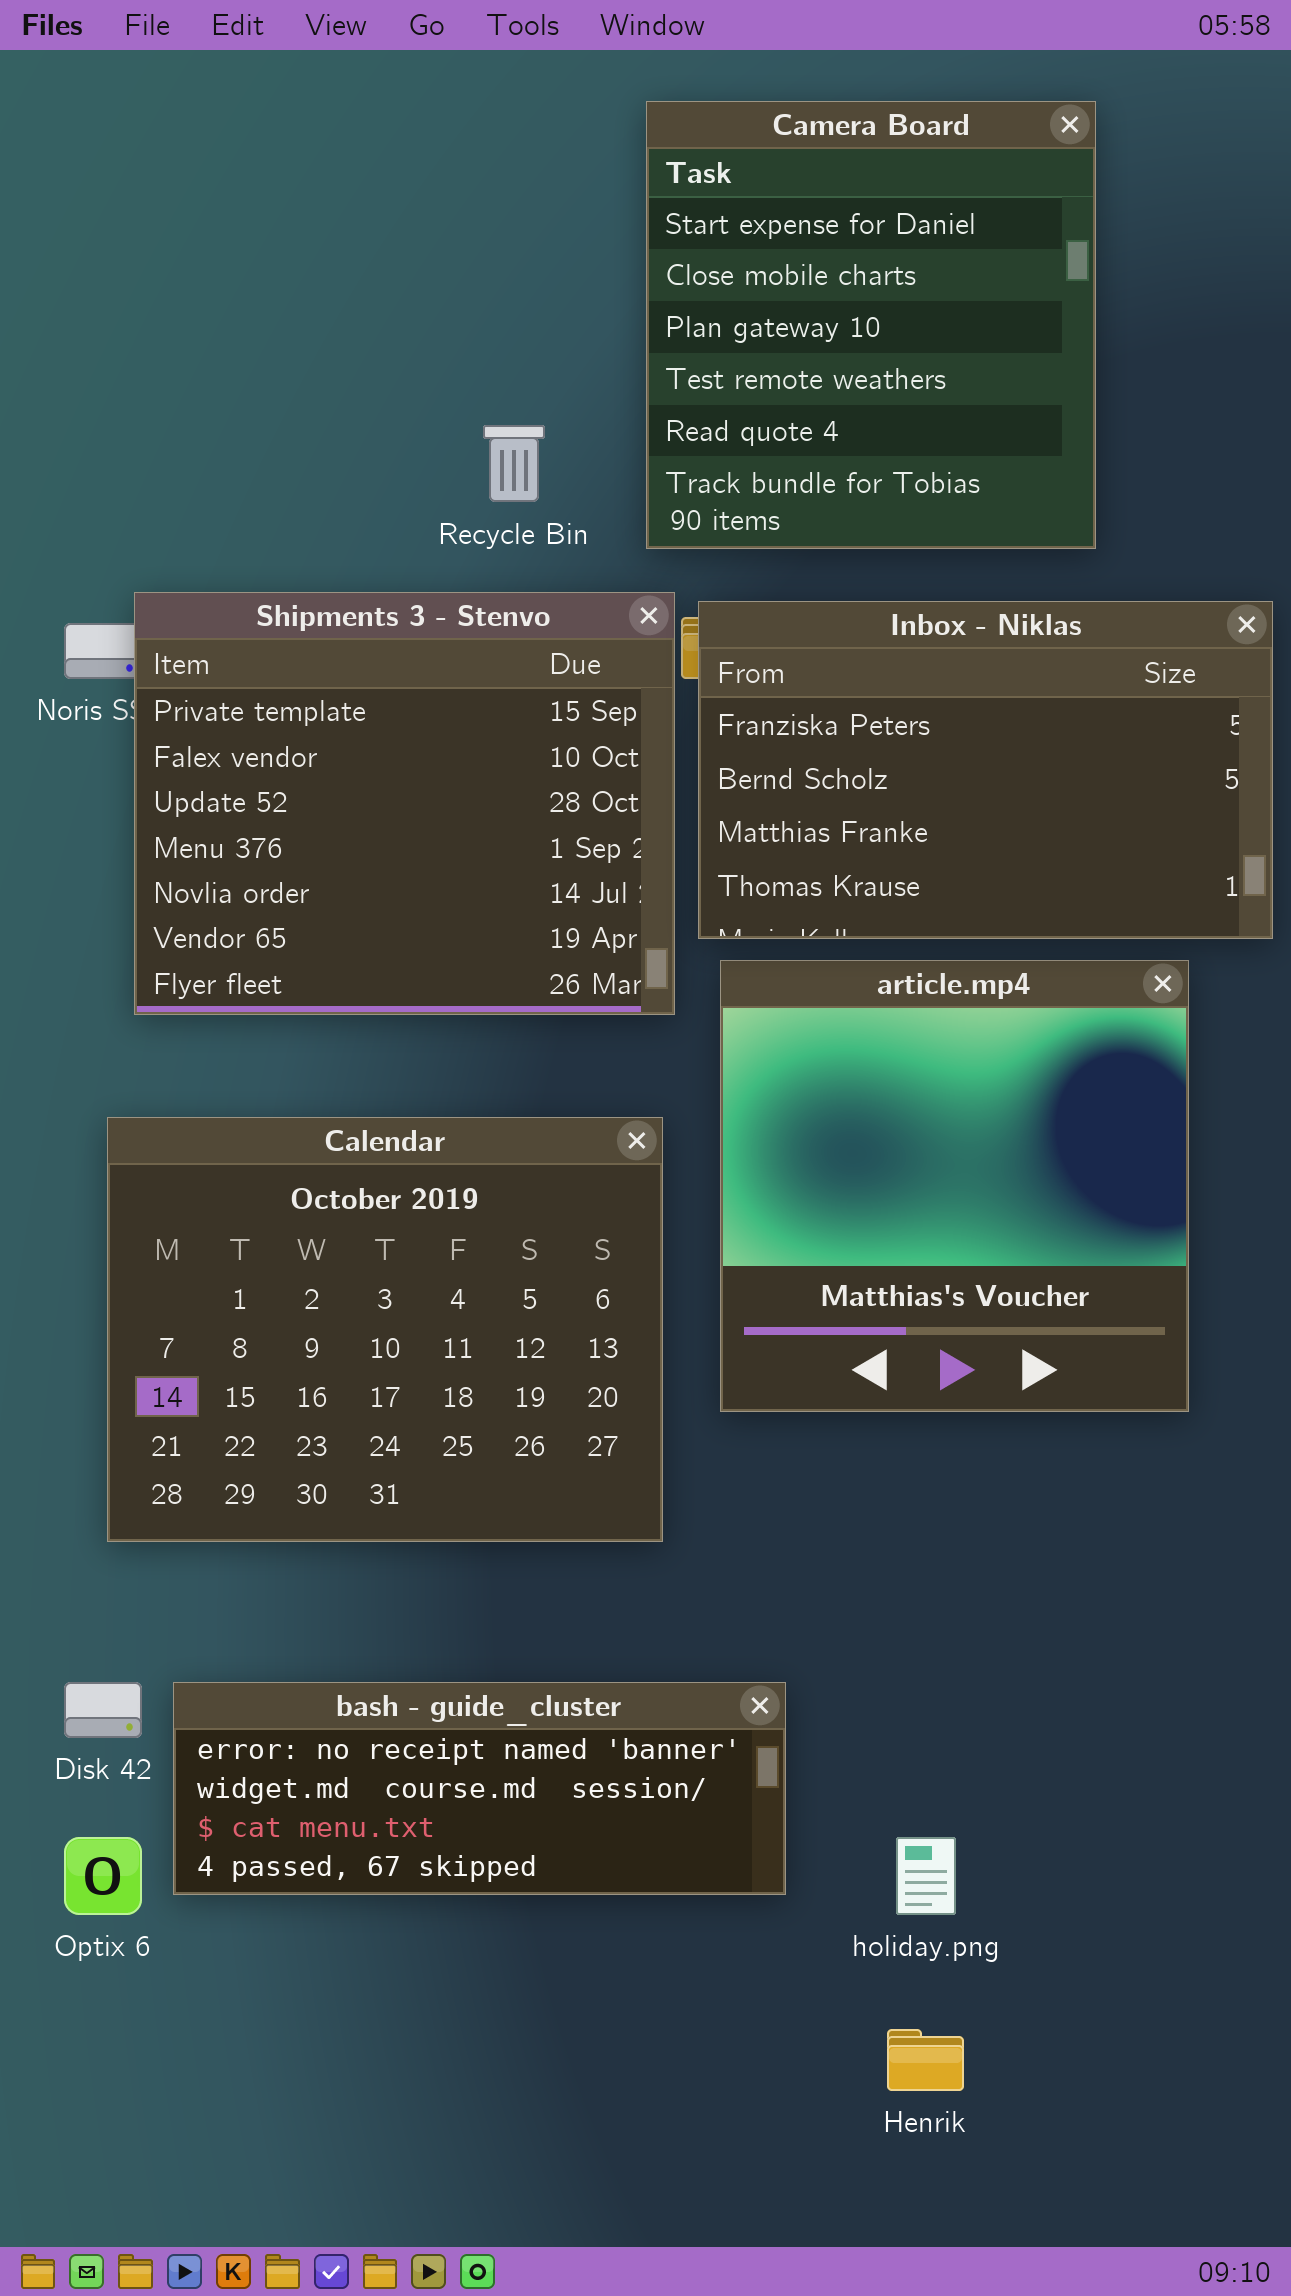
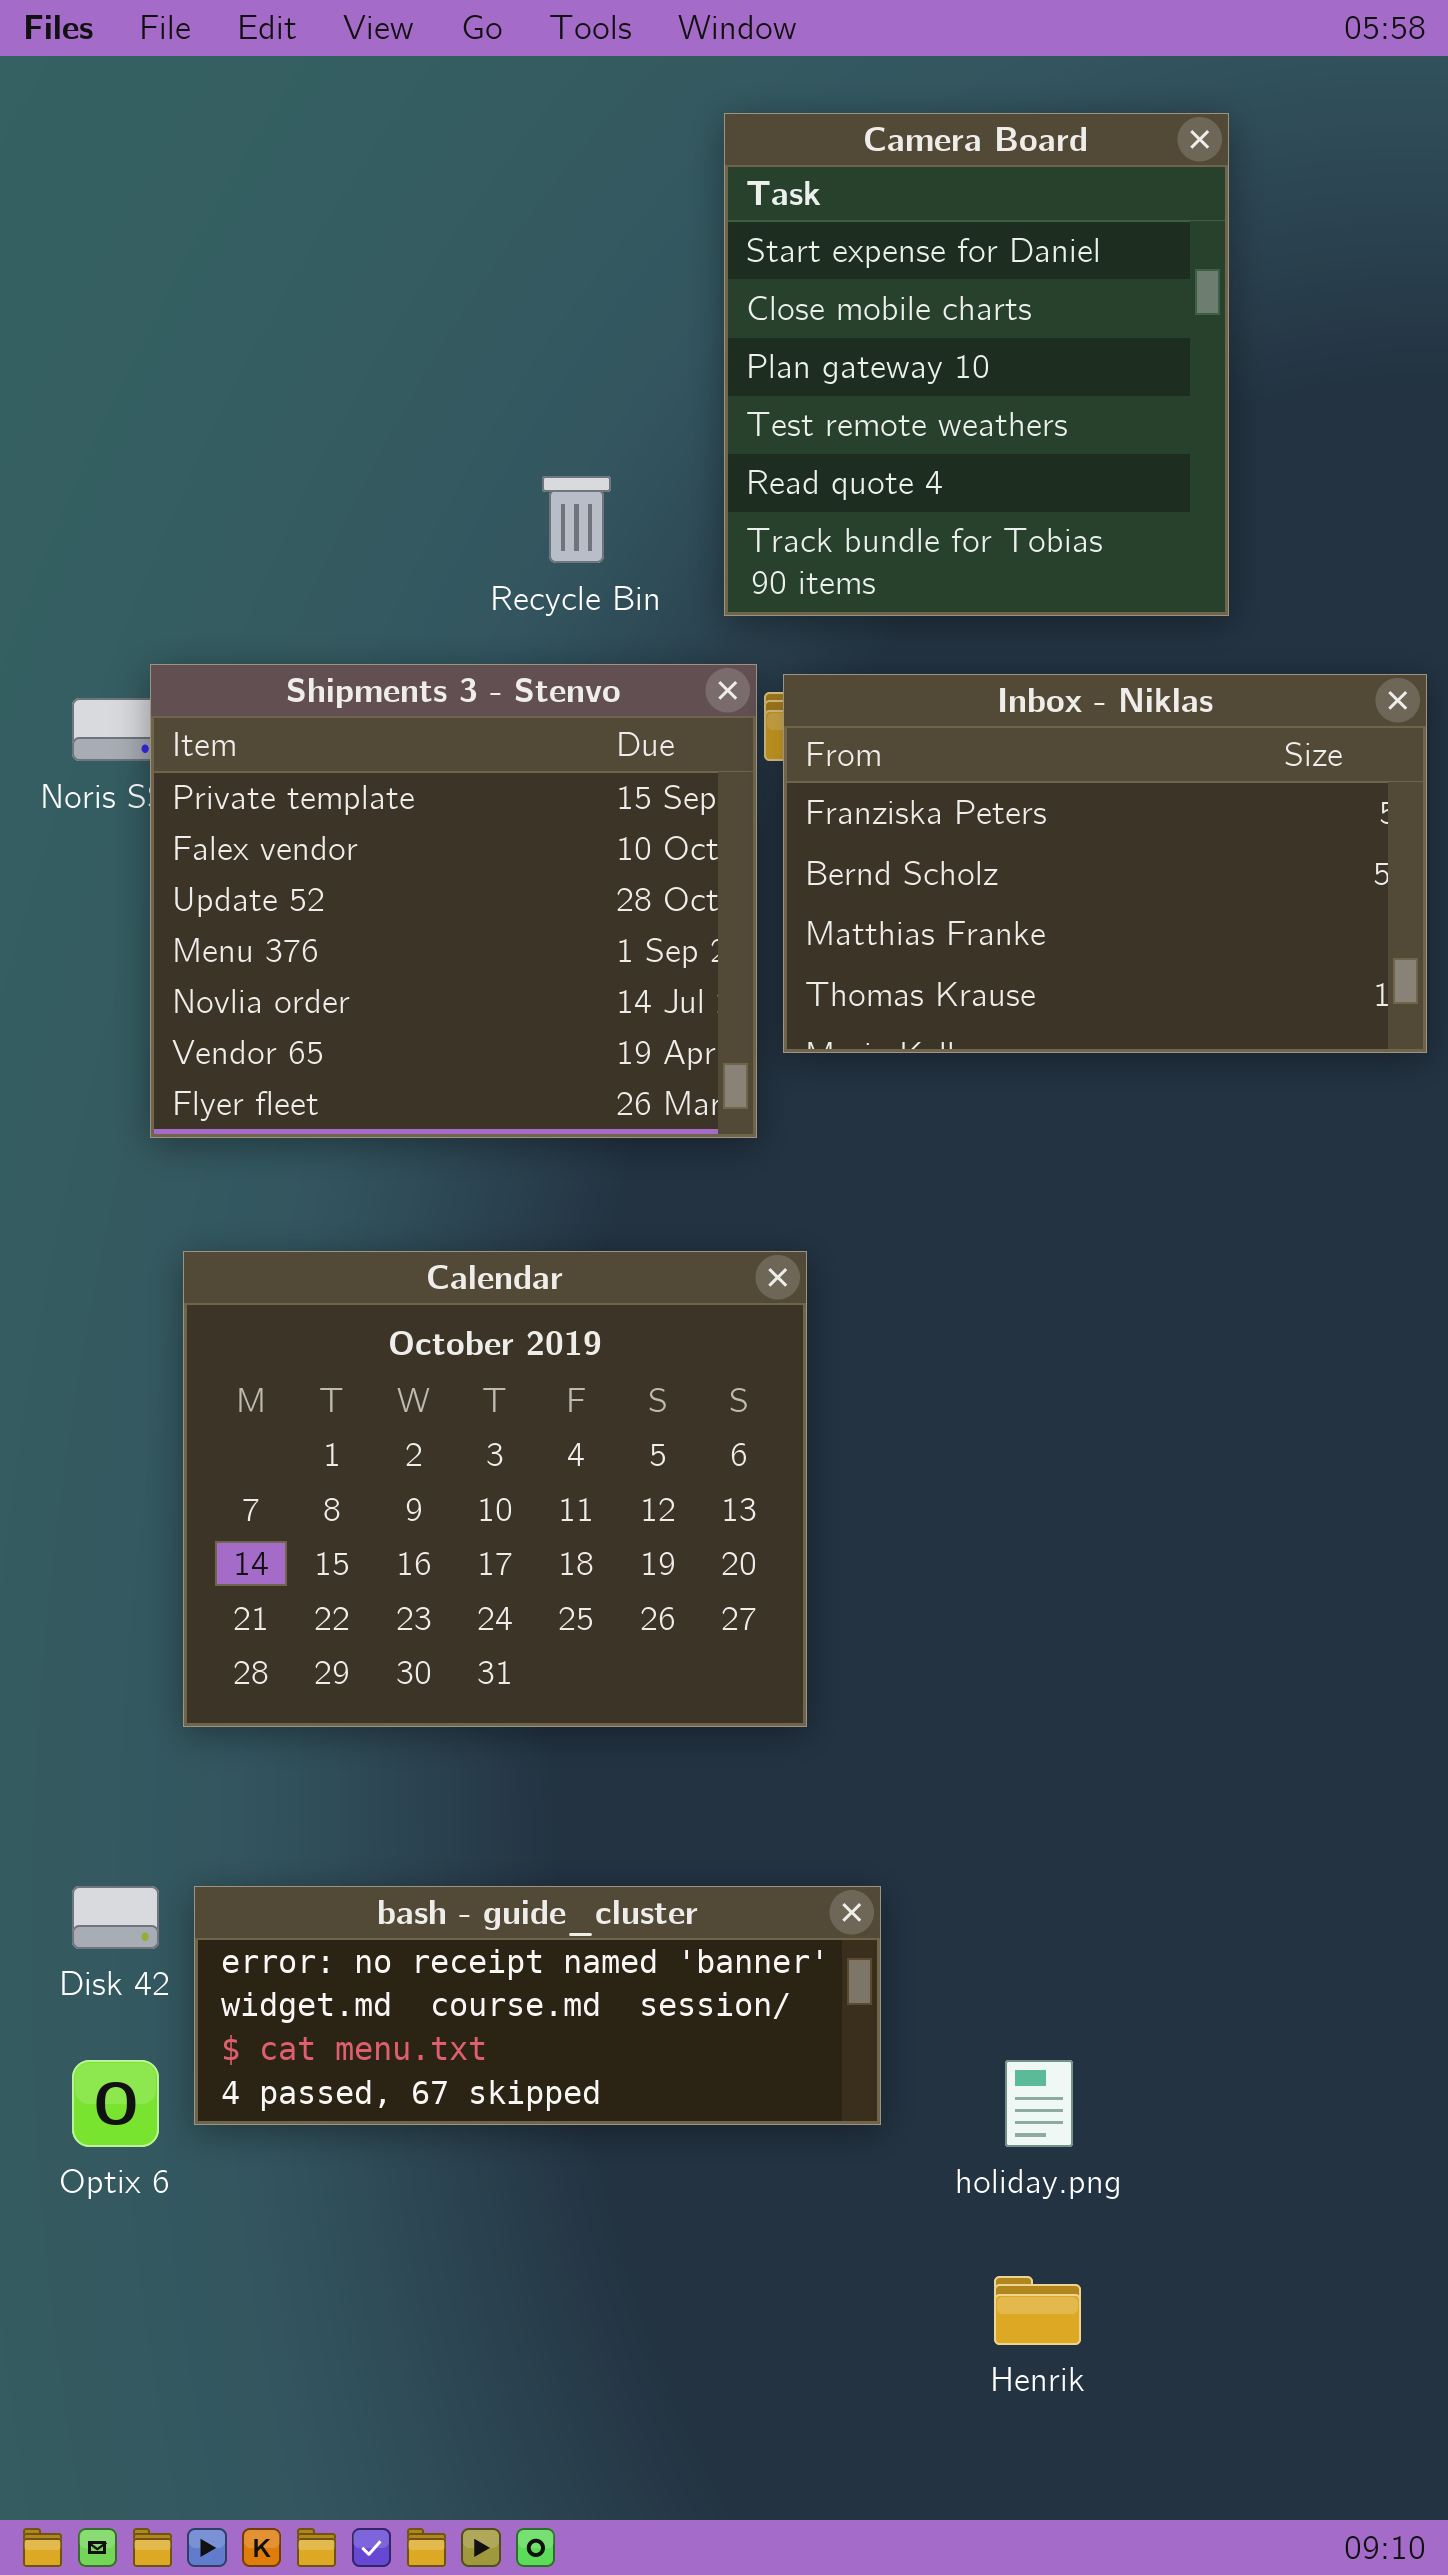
article.mp4: [720,960,1189,1412] -> none, closed
Calendar: [107,1117,663,1542] -> [183,1251,807,1727], moved

